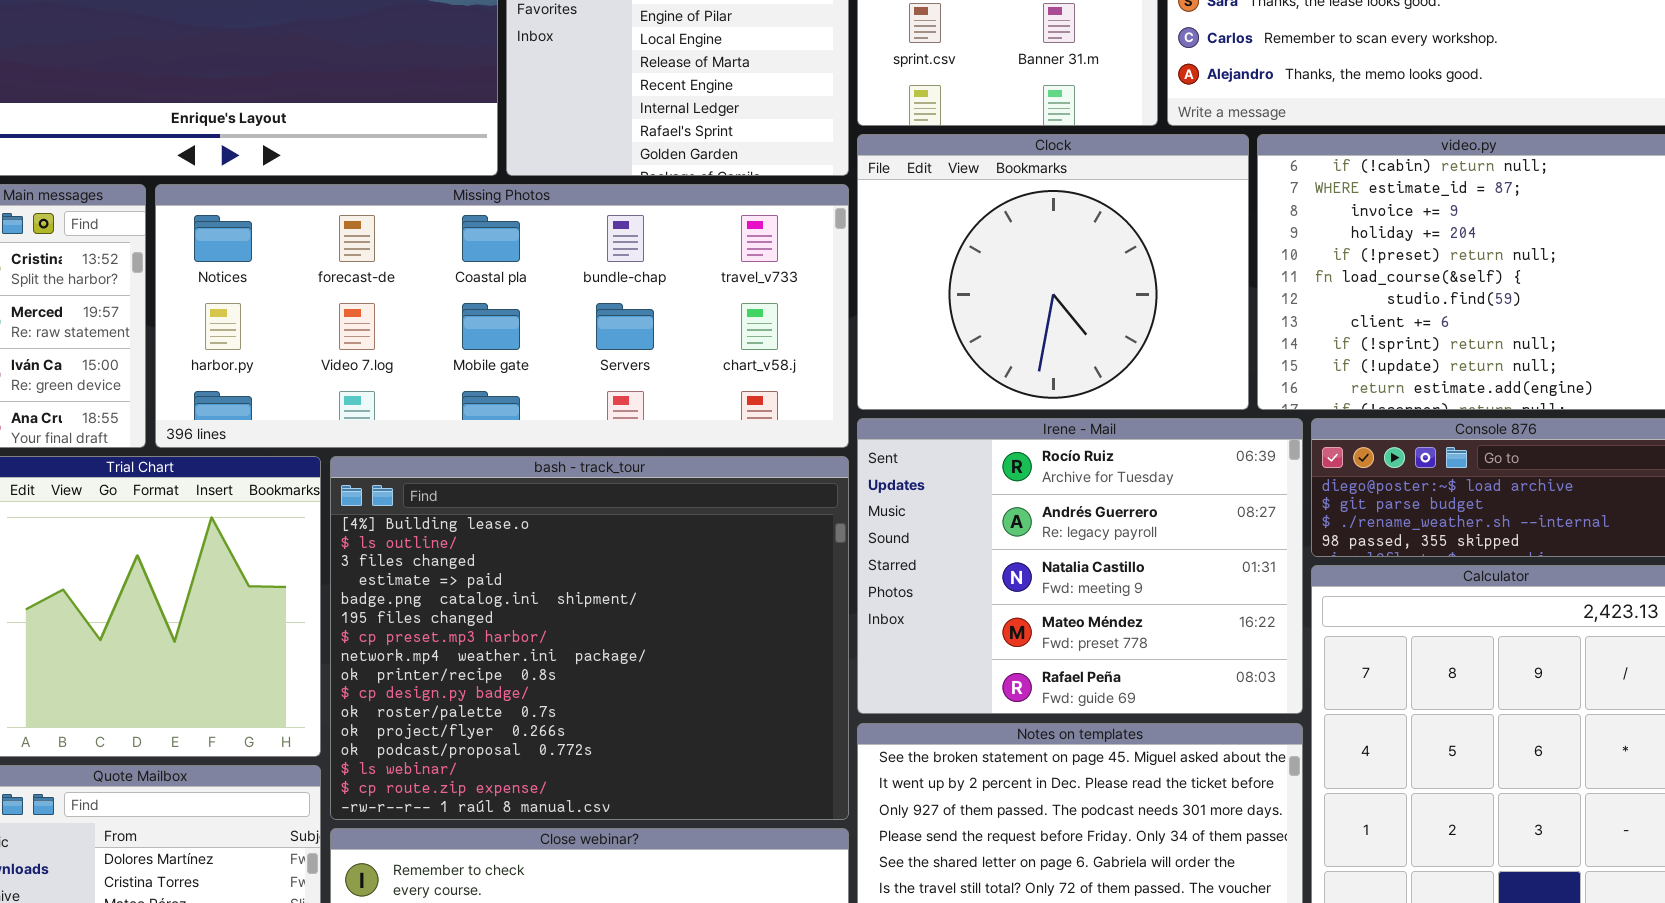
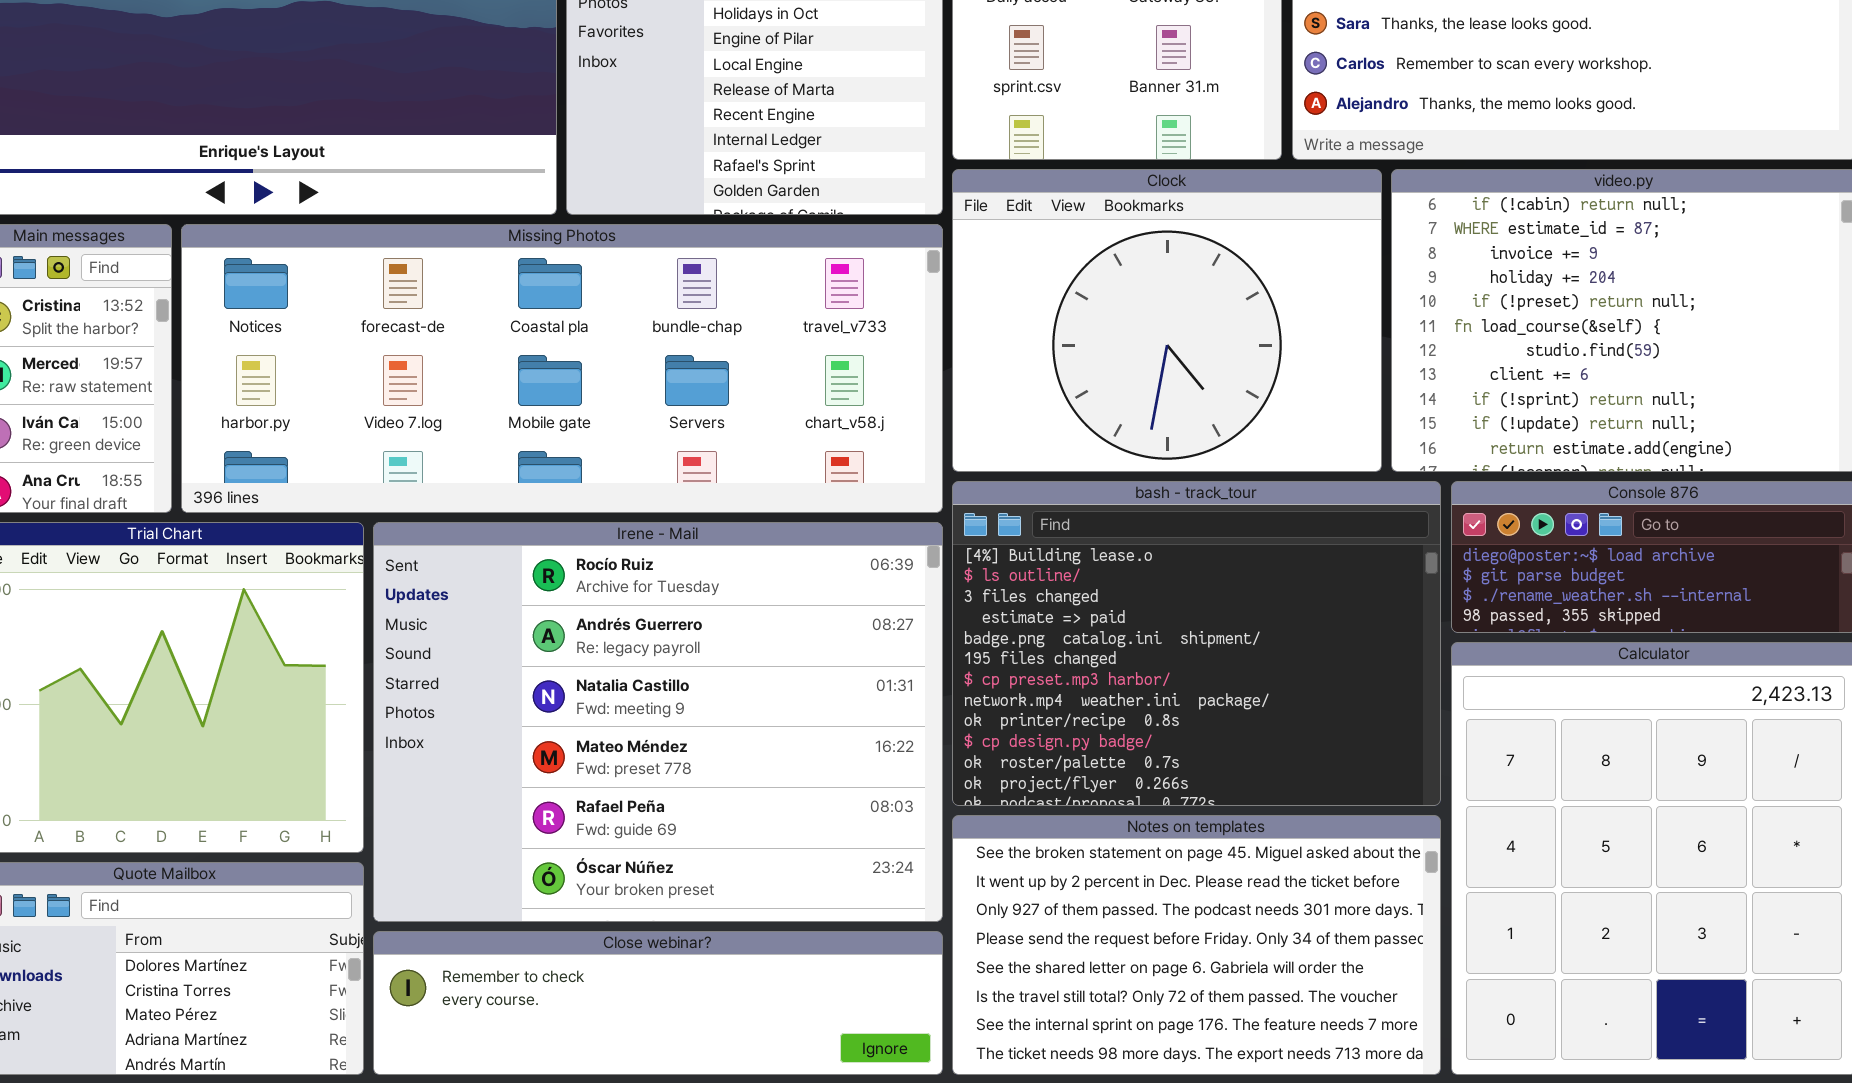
Irene - Mail: [857,418,1303,714] -> [373,522,943,922], moved, resized
bash - track_tour: [330,456,849,820] -> [952,481,1441,806], moved, resized

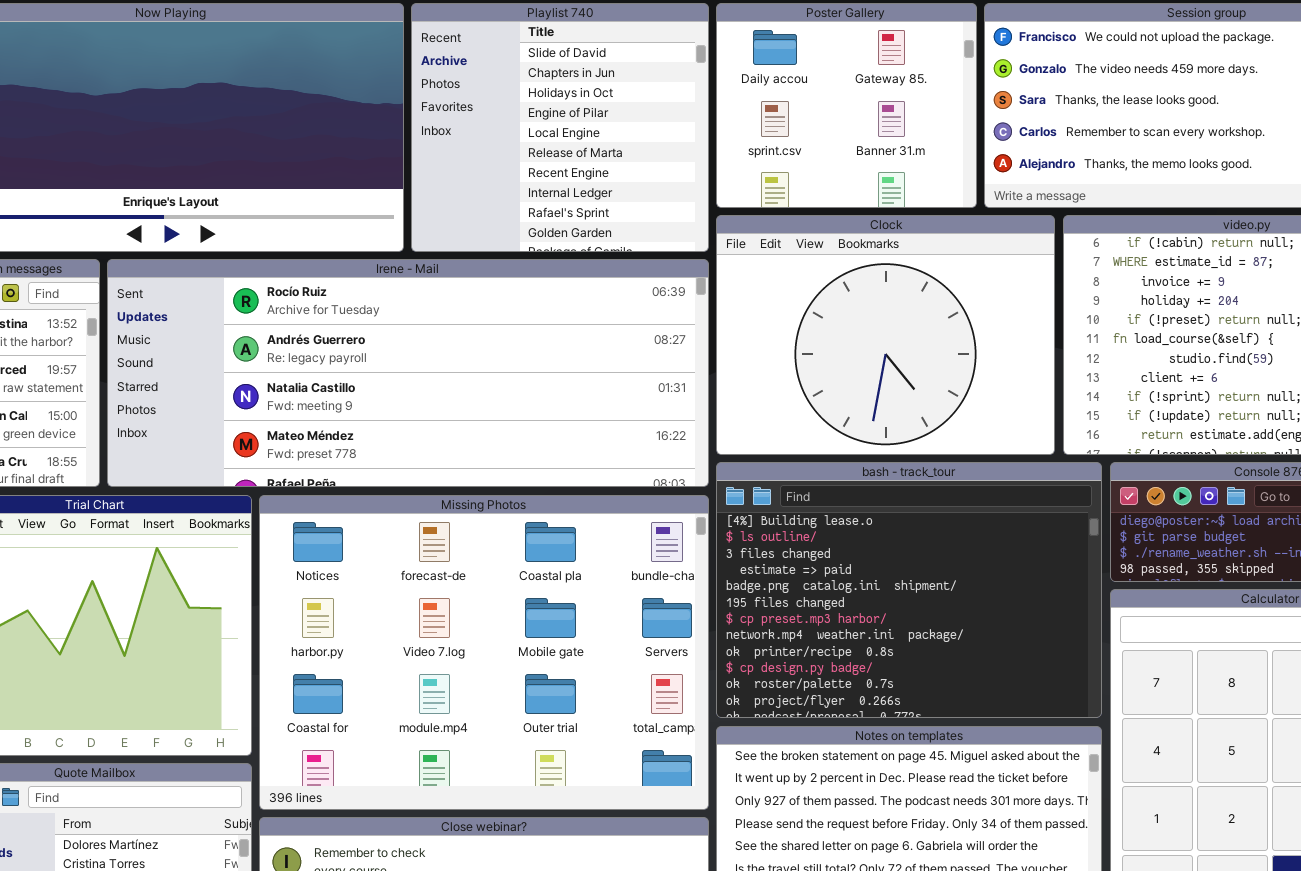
Missing Photos: [181,224,943,513] -> [259,495,709,810], moved, resized
Irene - Mail: [373,522,943,922] -> [107,259,709,487], moved, resized

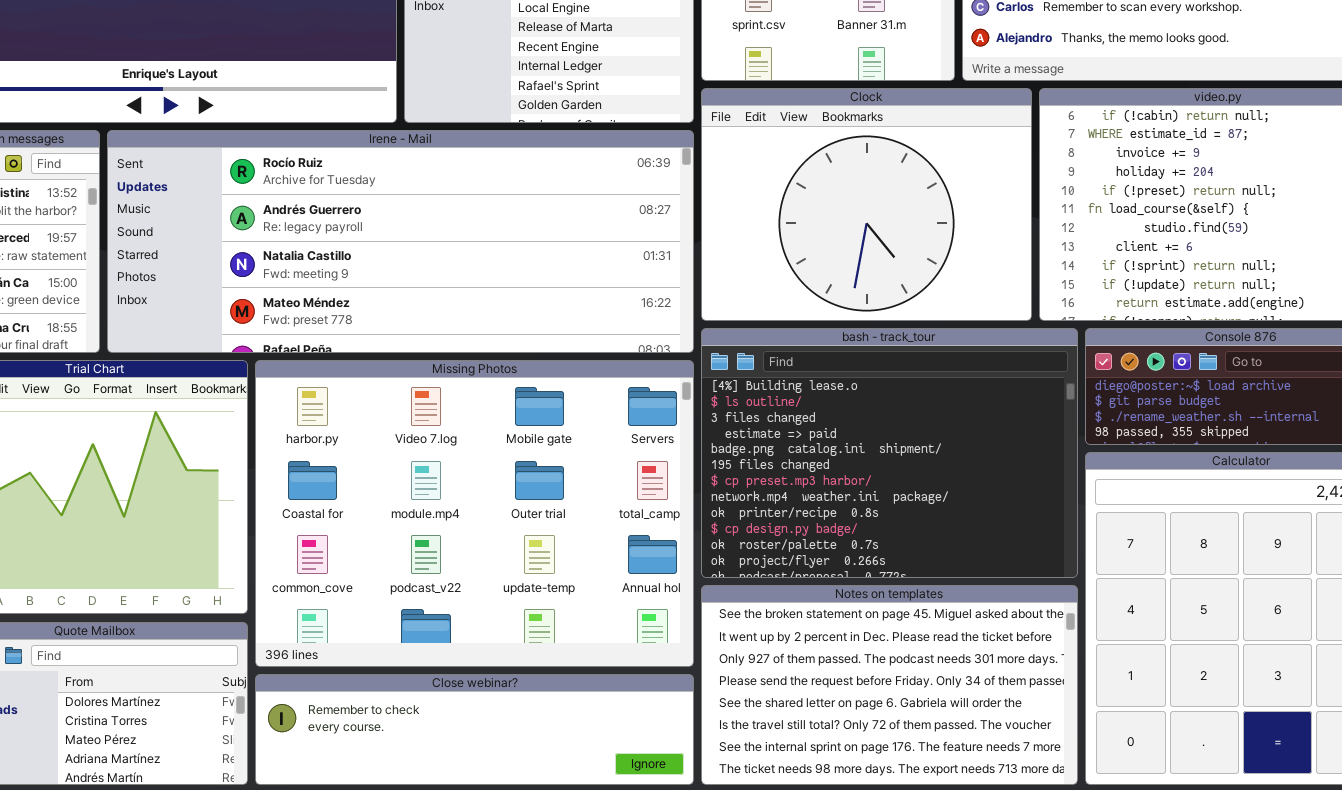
Missing Photos: [259,495,709,810] -> [255,360,694,667], scrolled down 1 row

